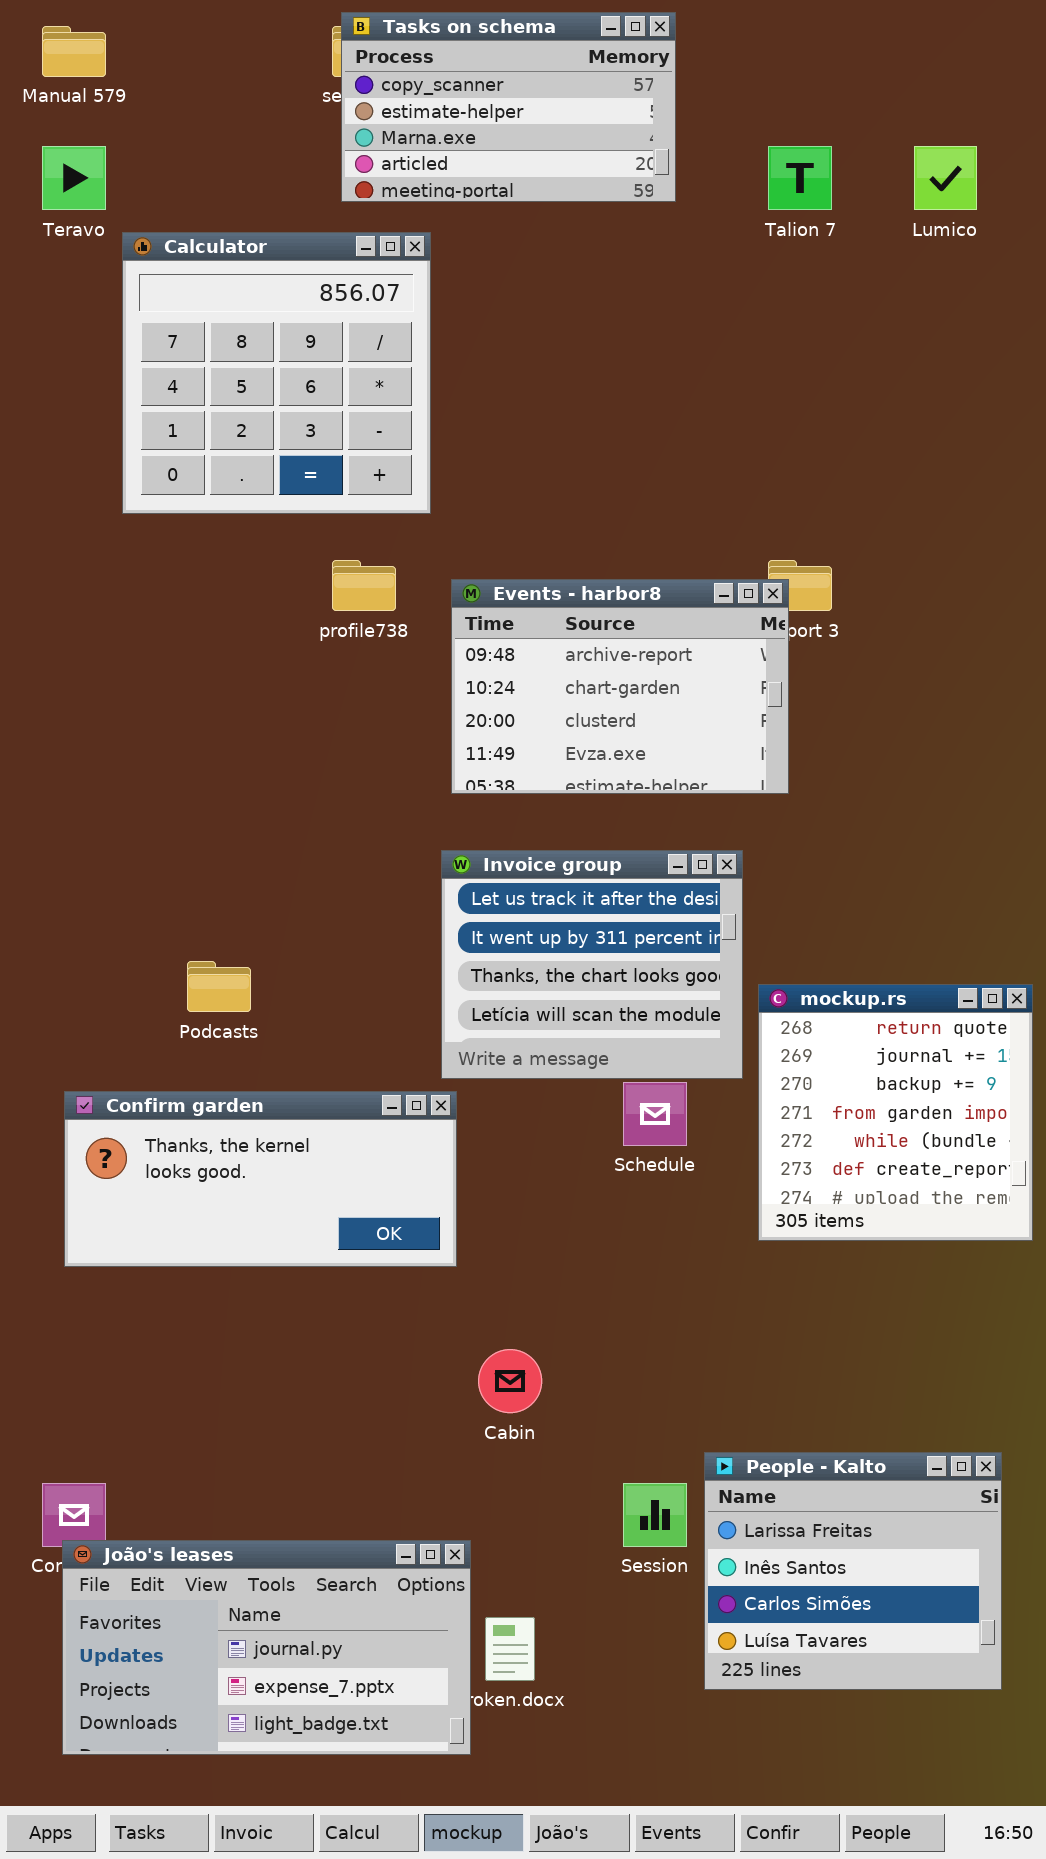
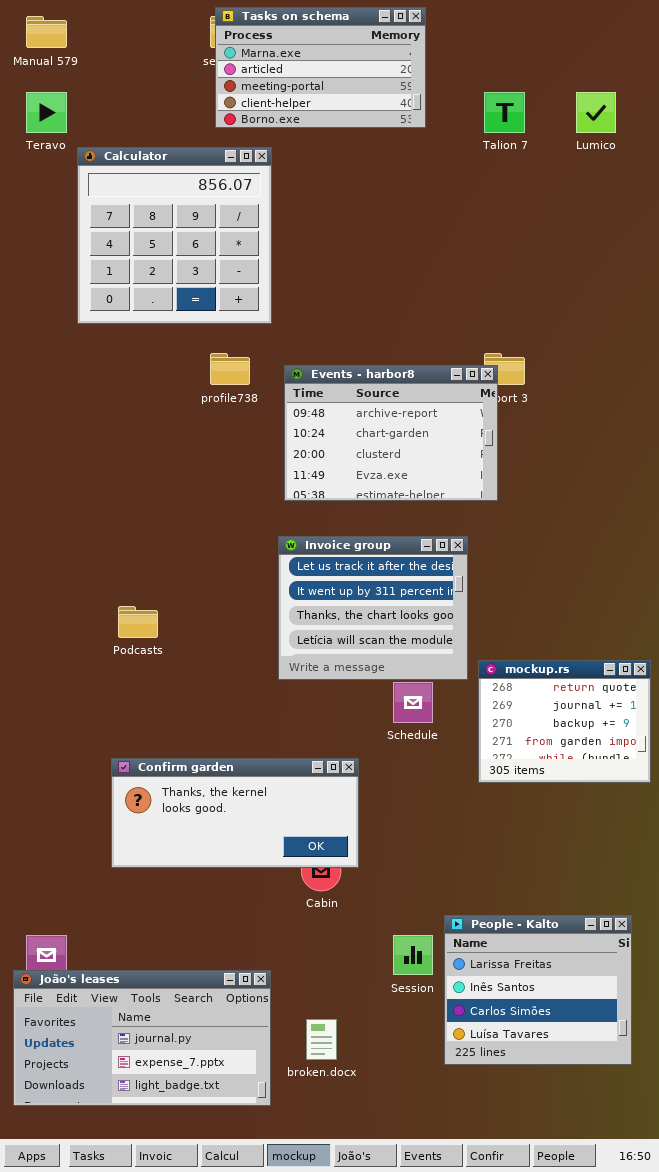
Tasks on schema: [341,12,676,202] -> [215,7,426,128], scrolled down 2 rows
mockup.rs: [758,984,1033,1241] -> [478,660,651,783], resized
Confirm garden: [64,1091,457,1267] -> [111,758,359,868], moved
João's leases: [62,1540,471,1755] -> [13,970,271,1106], moved

